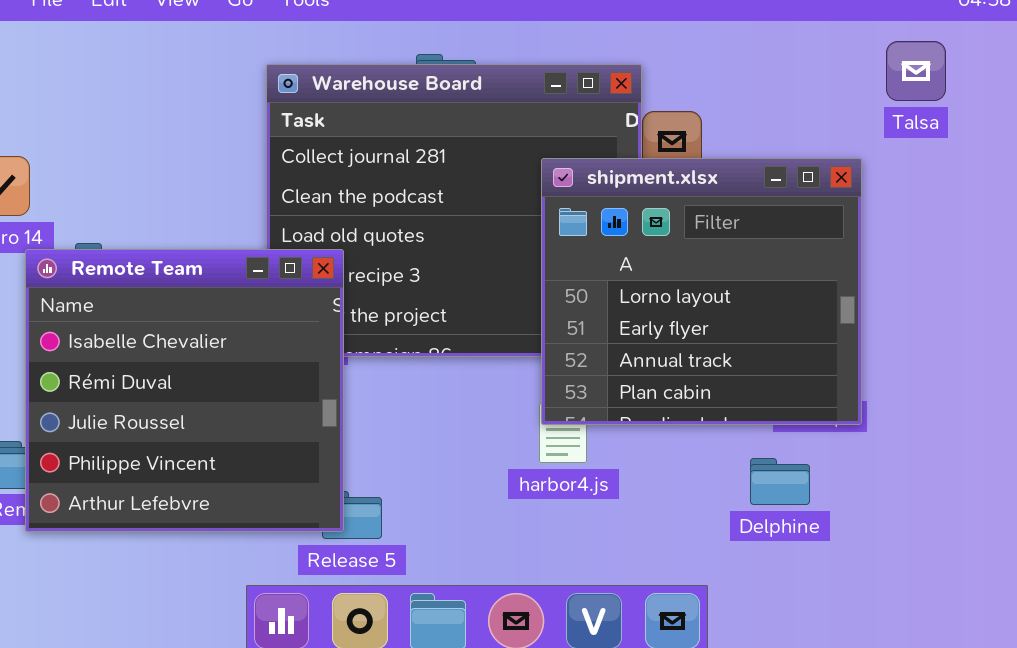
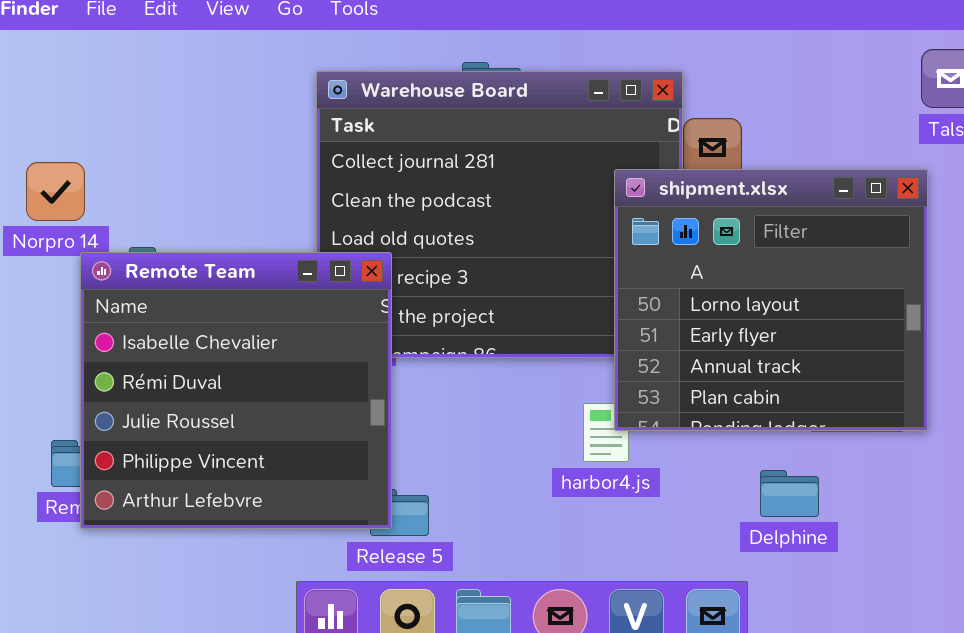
shipment.xlsx: [541,158,862,425] -> [614,169,928,431], moved
Delphine: [750,458,810,505] -> [760,470,819,517], moved

